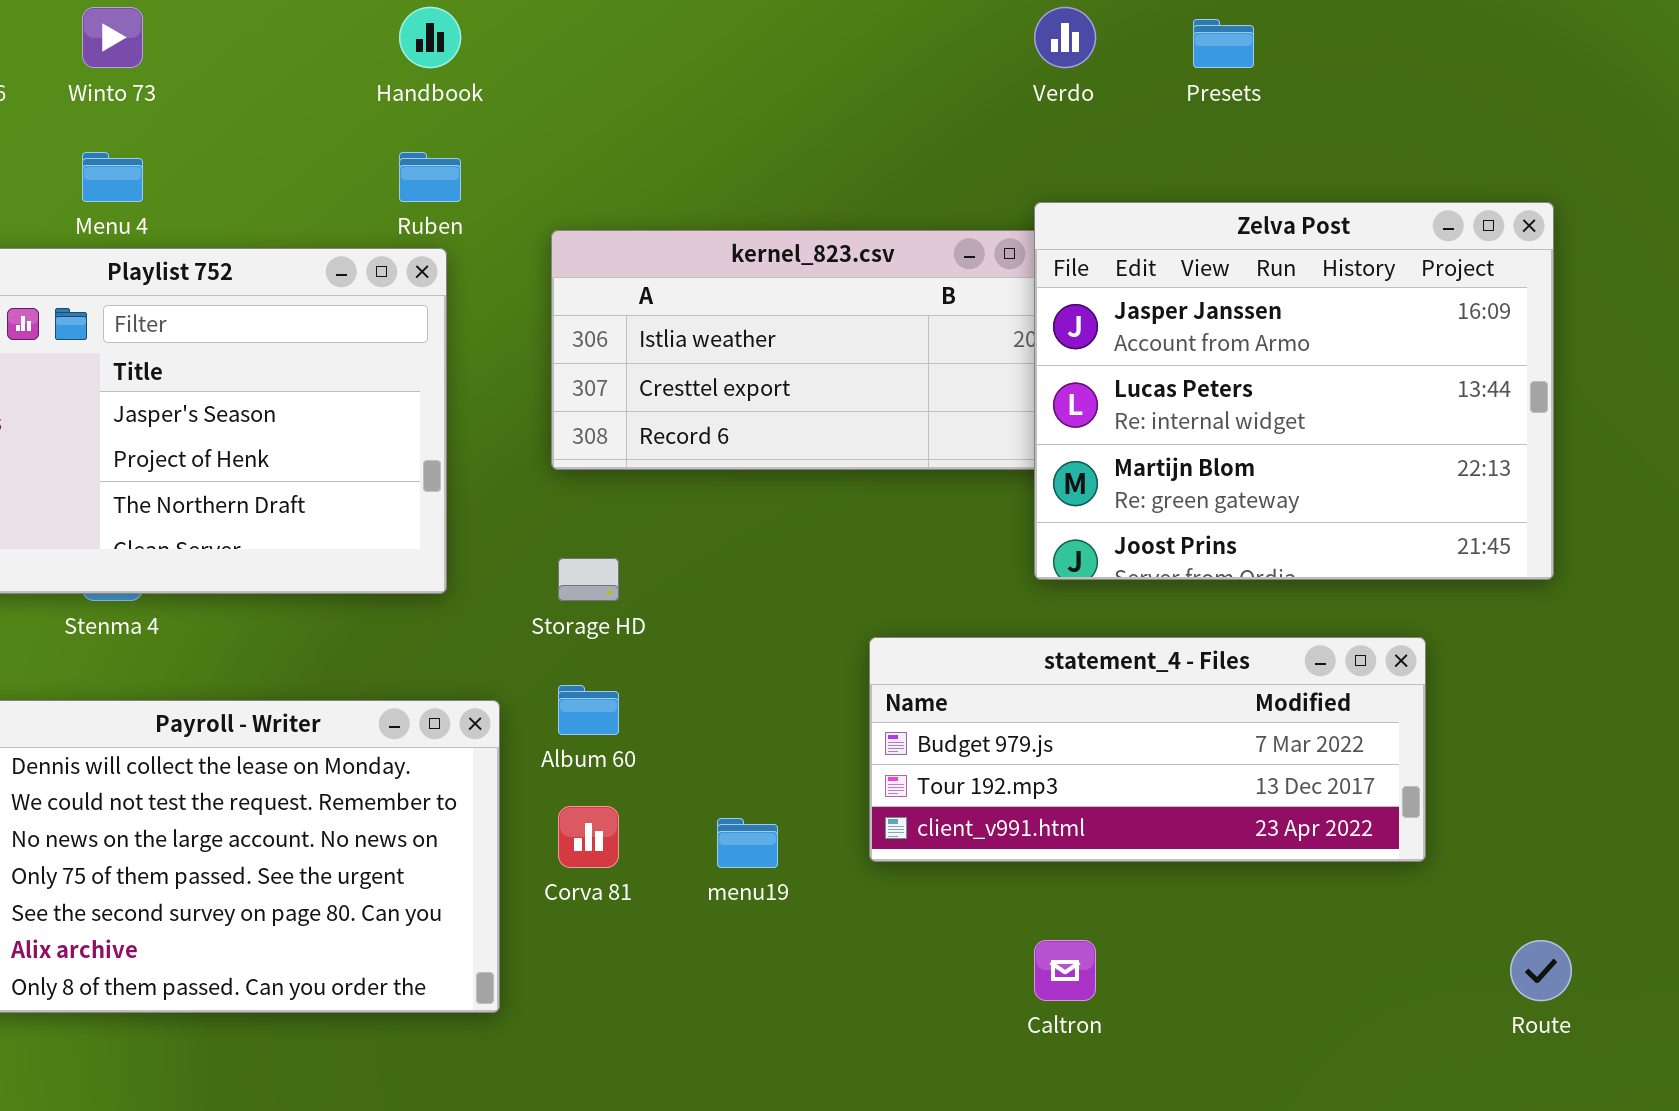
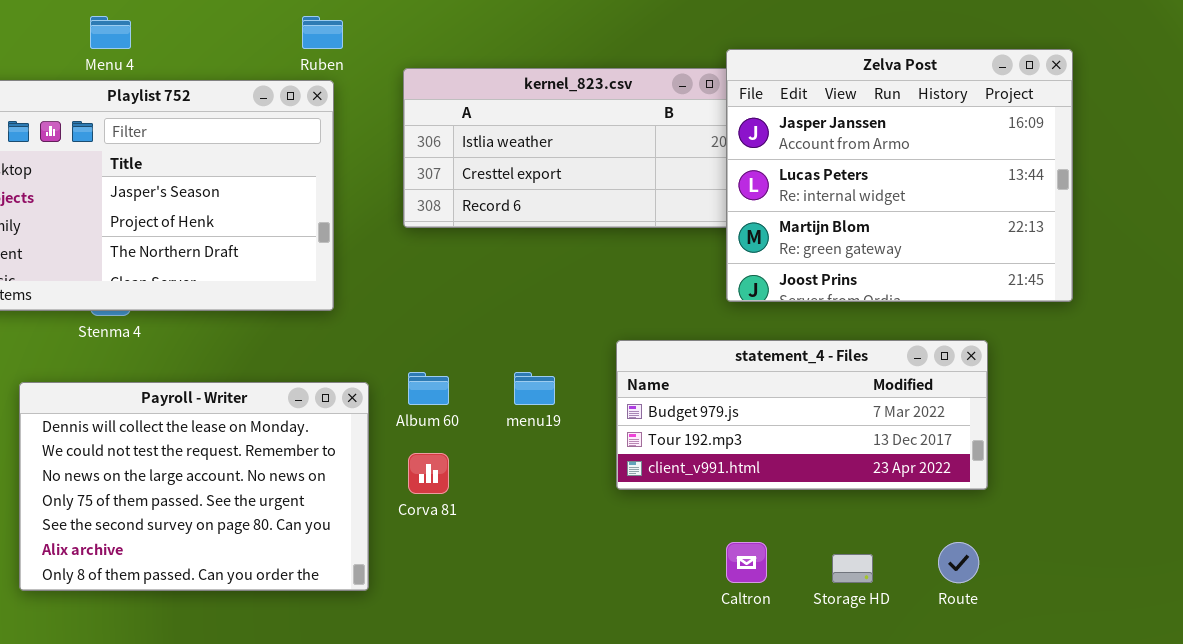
Storage HD: [558,558,619,601] -> [832,554,873,583], moved
menu19: [717,818,778,868] -> [514,372,555,405], moved
Route: [1510,940,1572,1001] -> [938,542,979,583], moved

